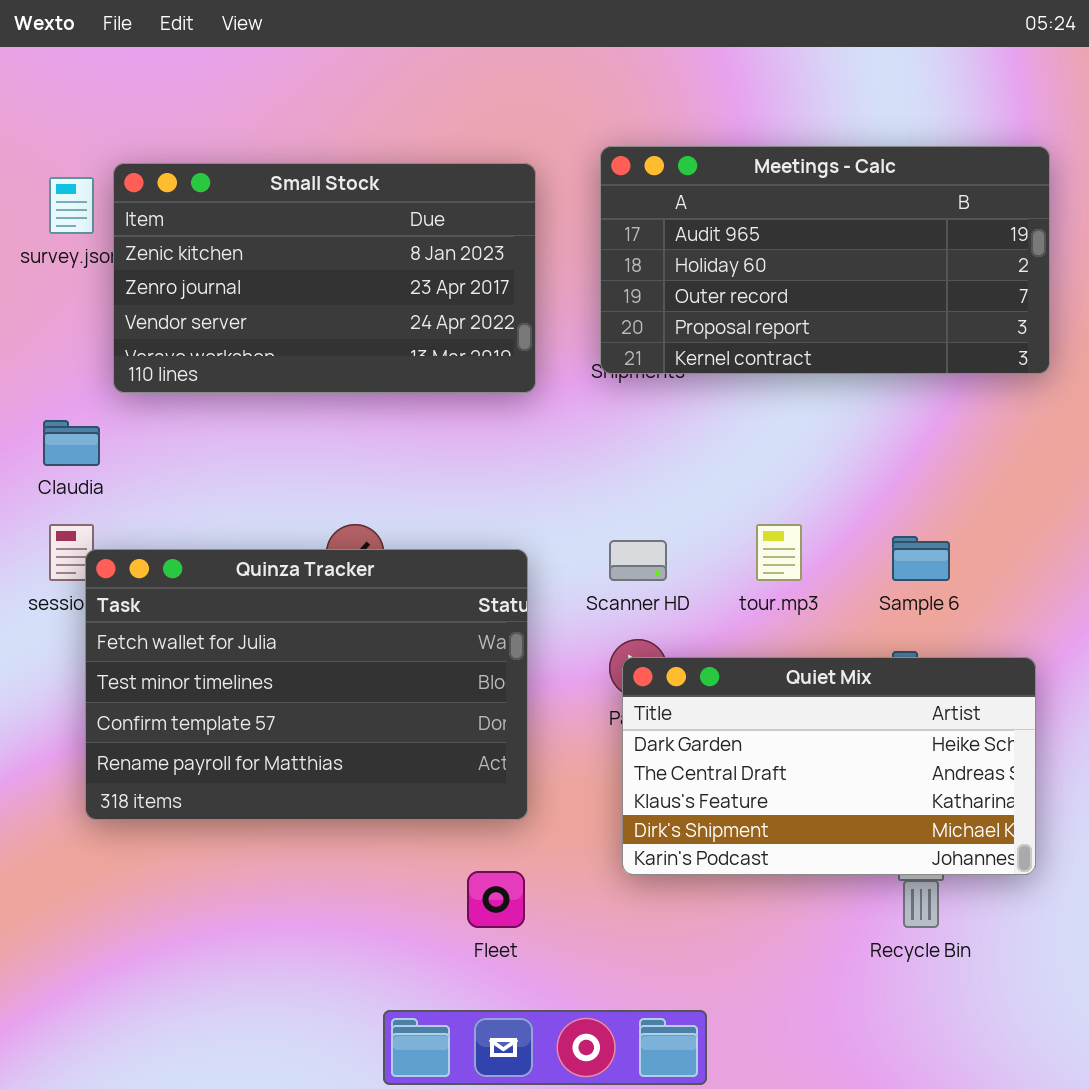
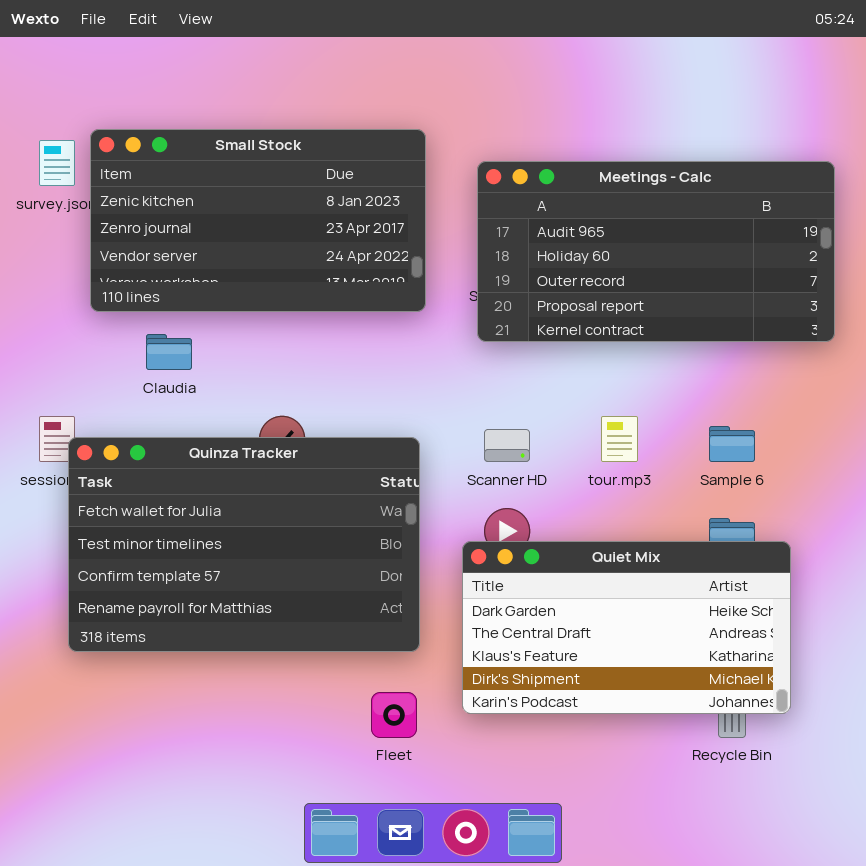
Meetings - Calc: [600,146,1050,374] -> [477,161,835,342], moved
Claudia: [43,420,100,466] -> [146,334,192,370], moved
Quiet Mix: [622,657,1036,875] -> [462,541,791,714], moved

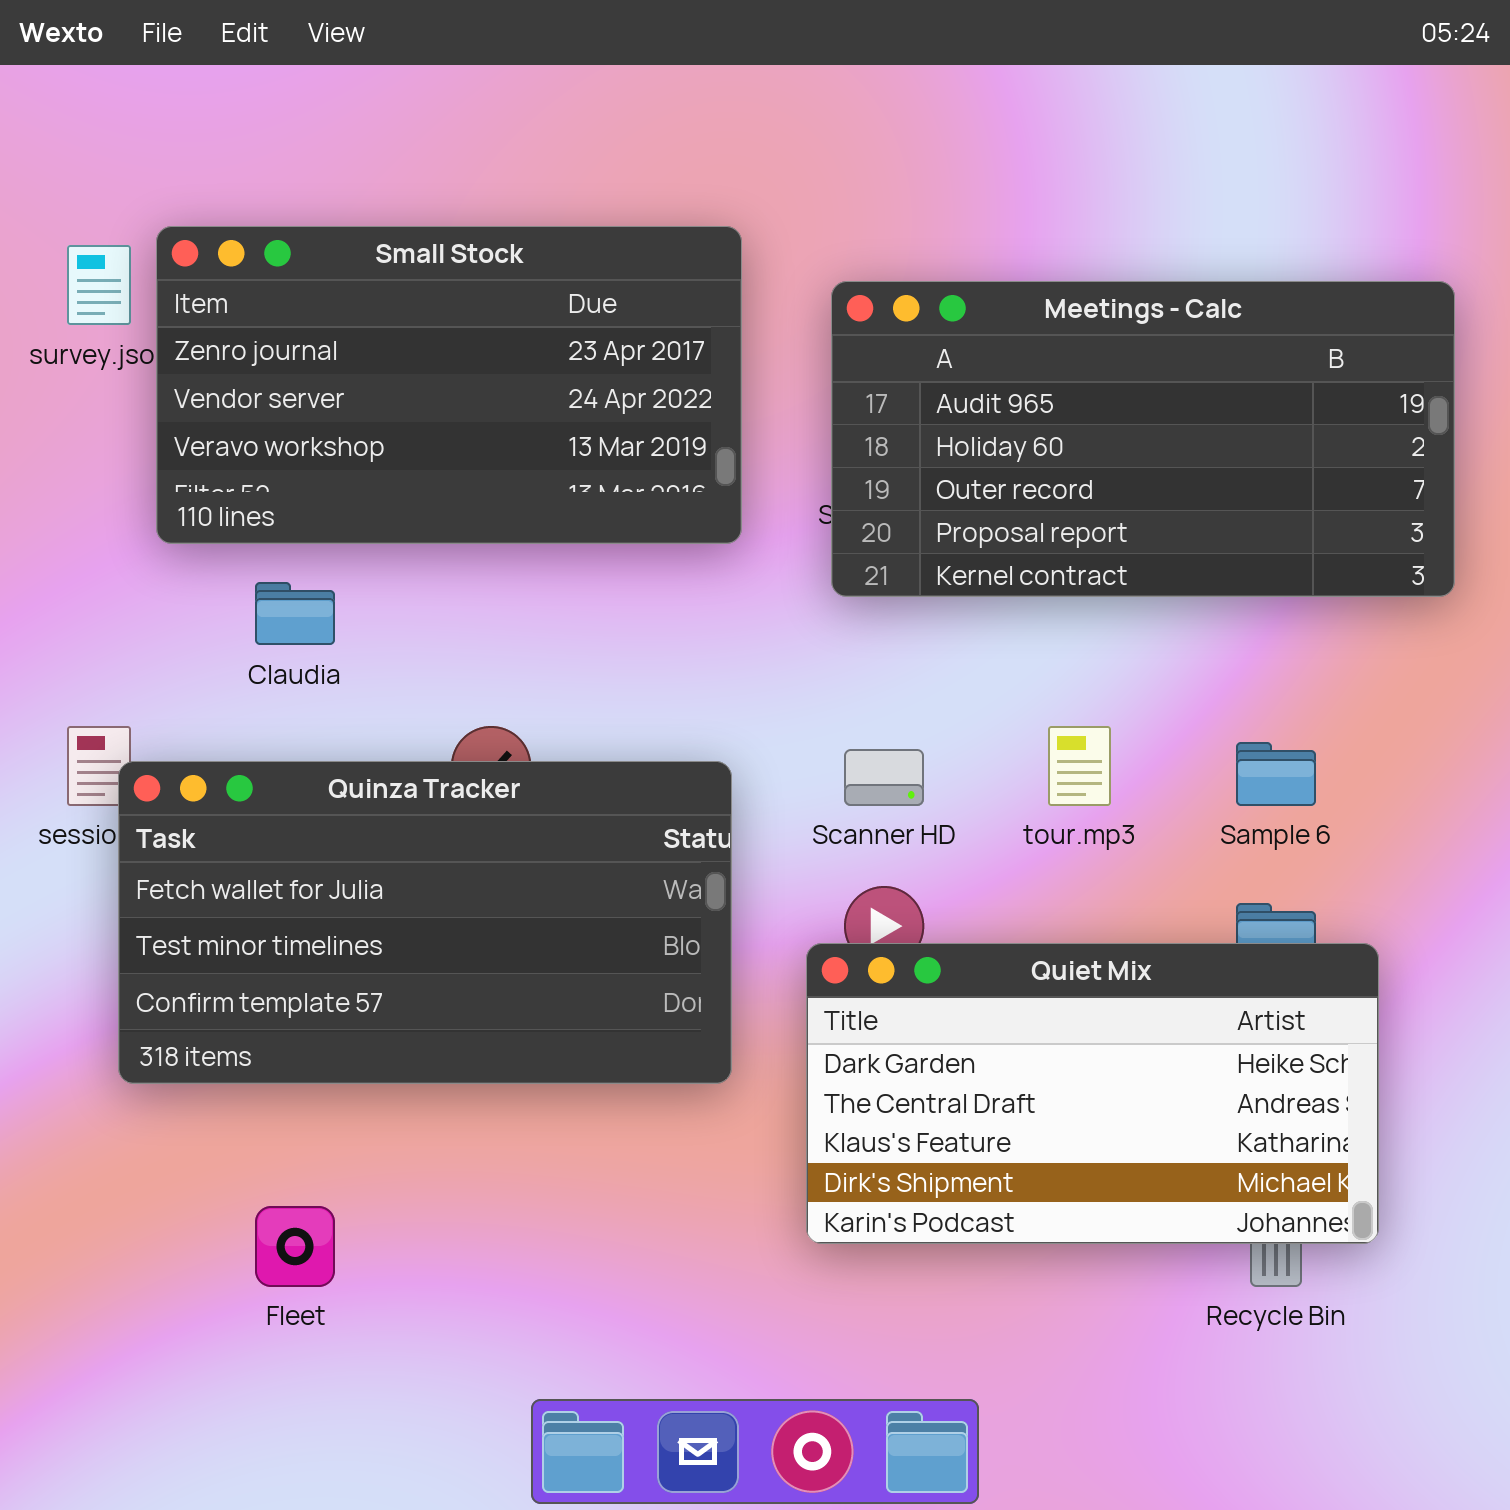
Small Stock: [90,129,426,312] -> [156,226,742,544], scrolled down 1 row
Quinza Tracker: [68,437,420,652] -> [118,761,732,1084], resized
Fleet: [371,692,417,738] -> [255,1206,335,1287], moved

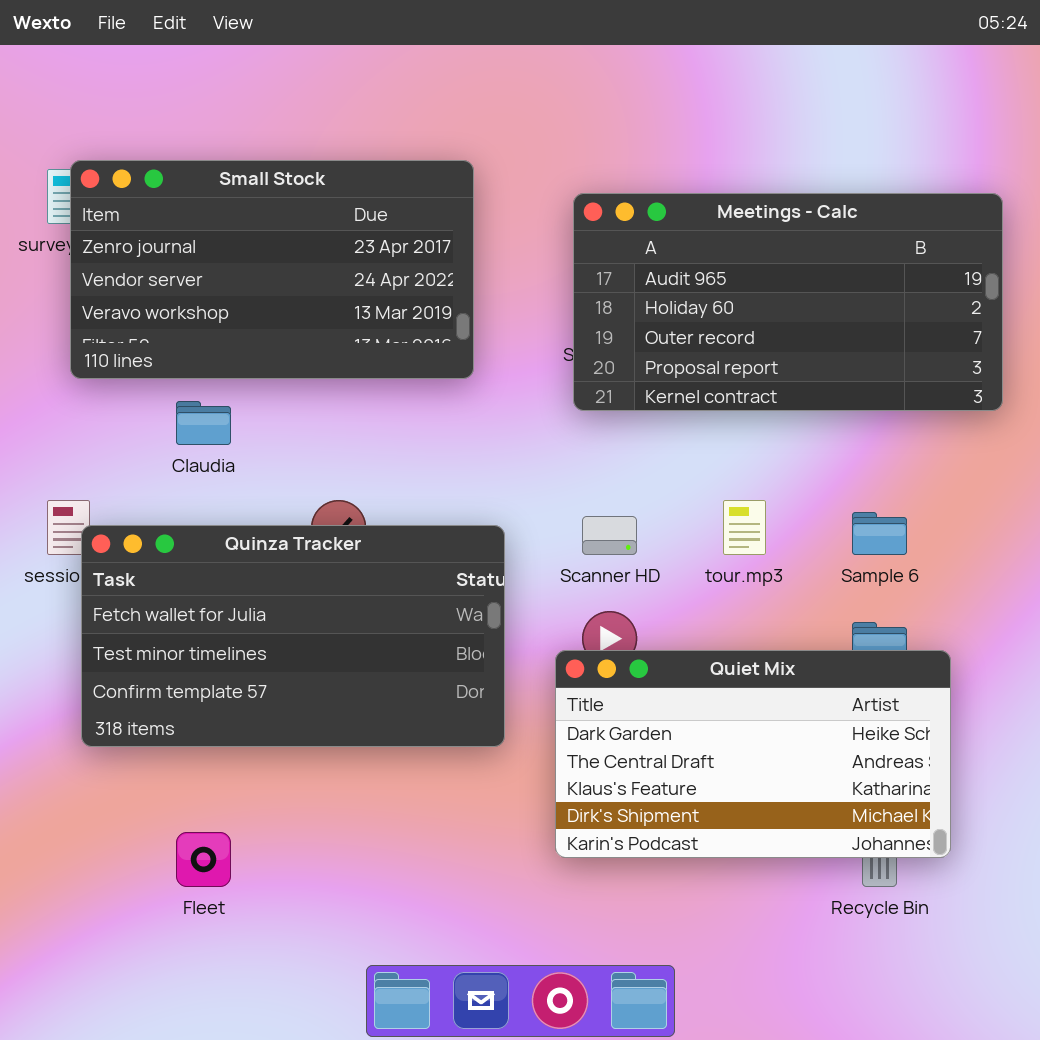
Small Stock: [156,226,742,544] -> [70,160,474,379], moved

